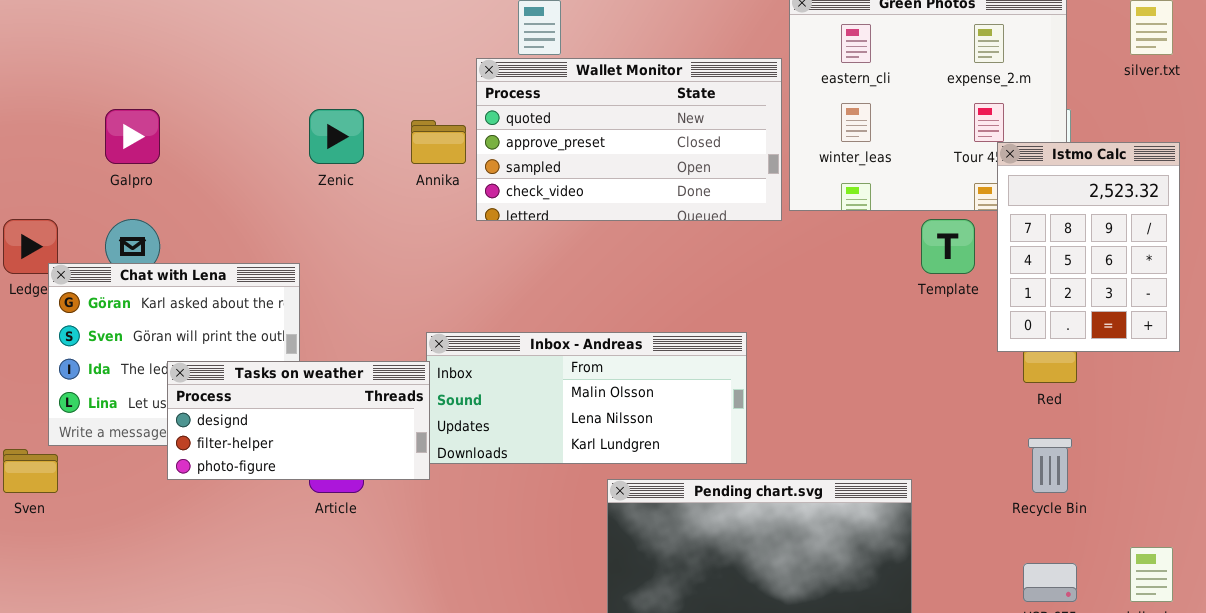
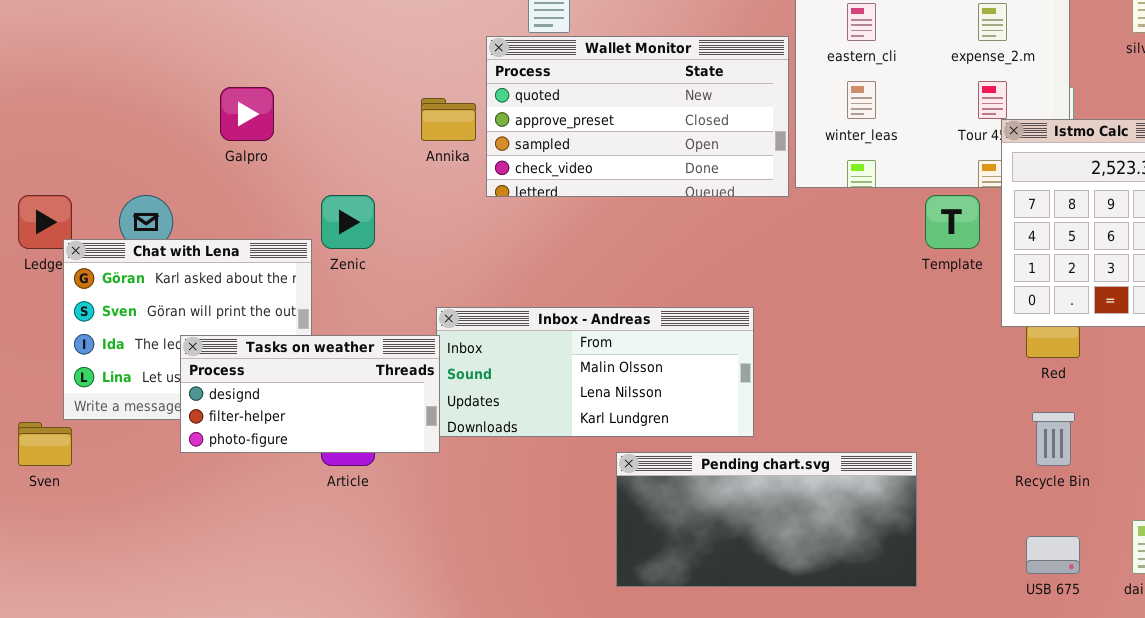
Galpro: [105,109,160,164] -> [220,87,274,141], moved
Zenic: [309,109,364,164] -> [321,195,375,249], moved

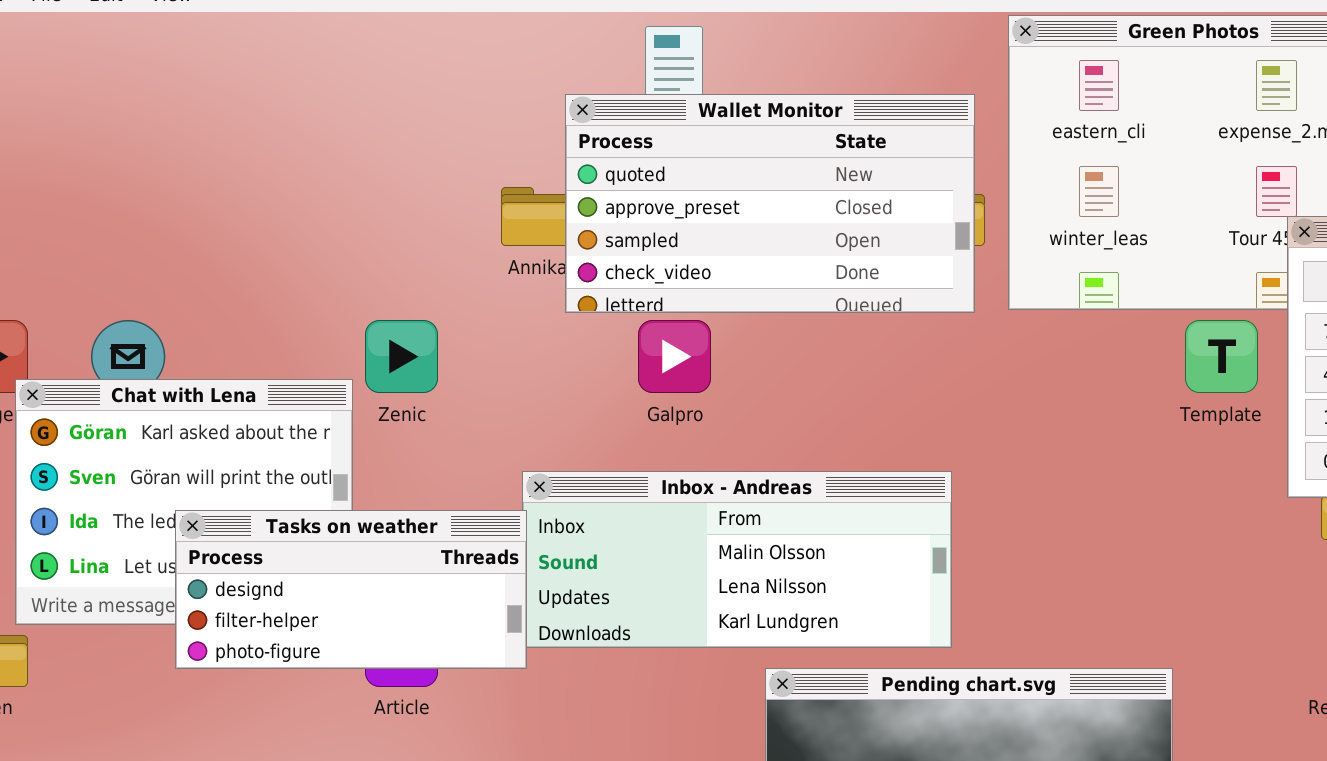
Wallet Monitor: [486,36,789,197] -> [565,94,975,313], moved
Galpro: [220,87,274,141] -> [638,320,711,393], moved

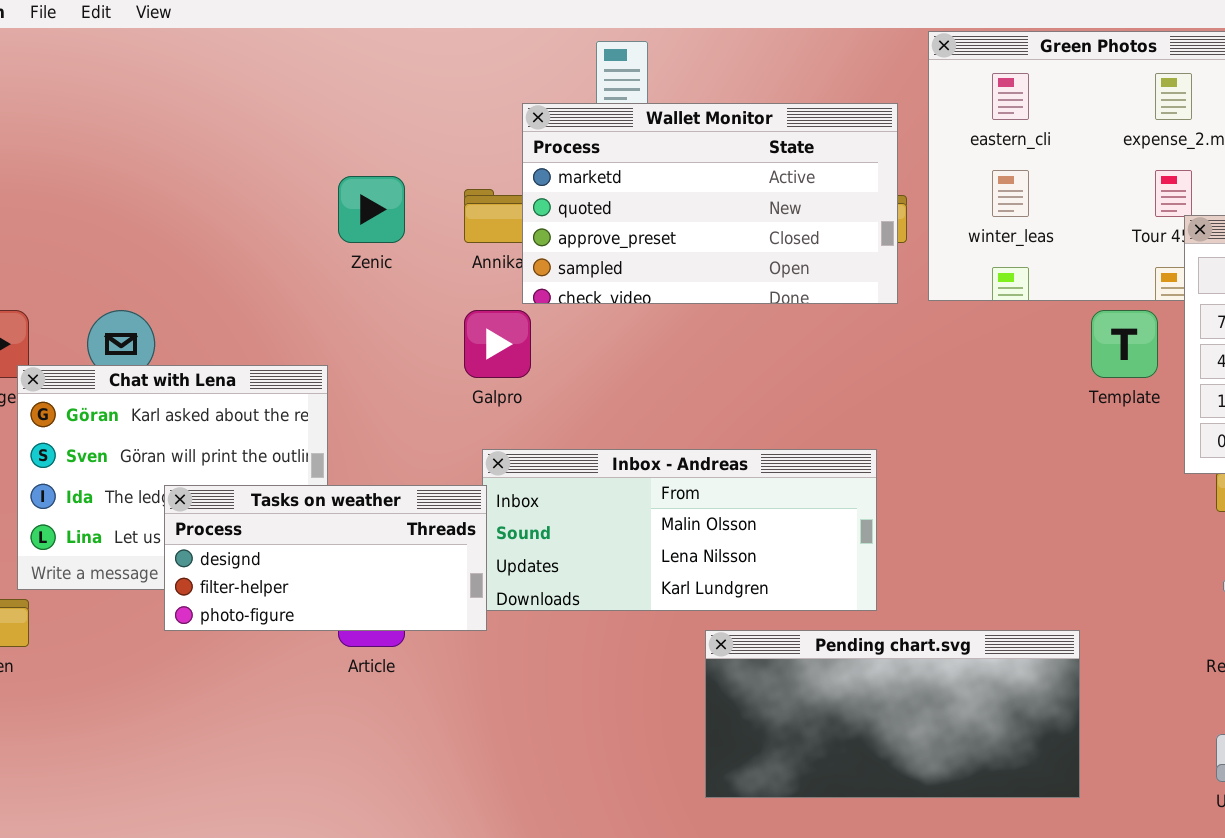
Wallet Monitor: [565,94,975,313] -> [522,103,898,304], scrolled up 1 row
Zenic: [365,320,438,393] -> [338,176,405,243], moved
Galpro: [638,320,711,393] -> [464,310,531,378], moved

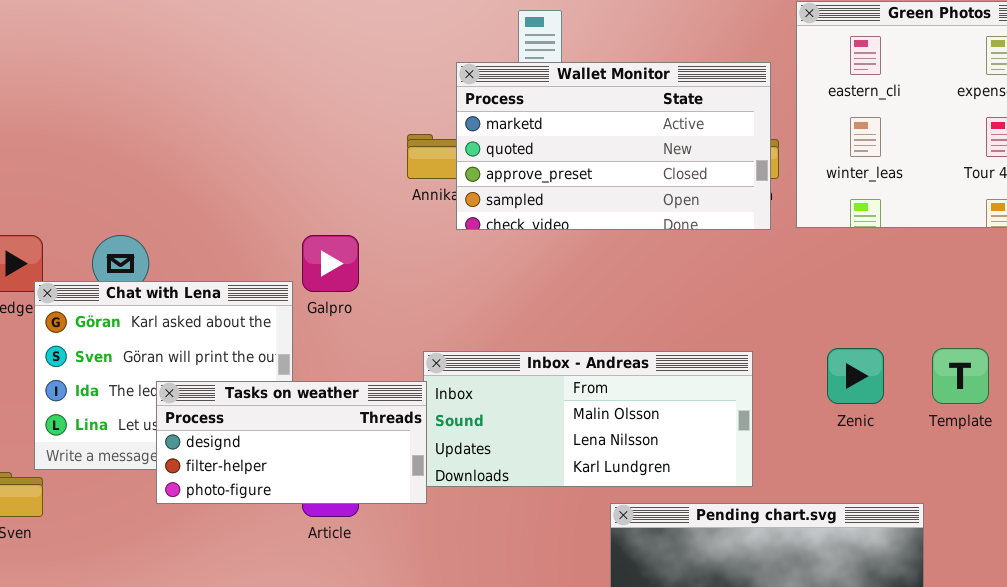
Zenic: [338,176,405,243] -> [827,348,884,404], moved
Galpro: [464,310,531,378] -> [302,235,359,292], moved
Template: [1091,310,1158,378] -> [932,348,989,404], moved

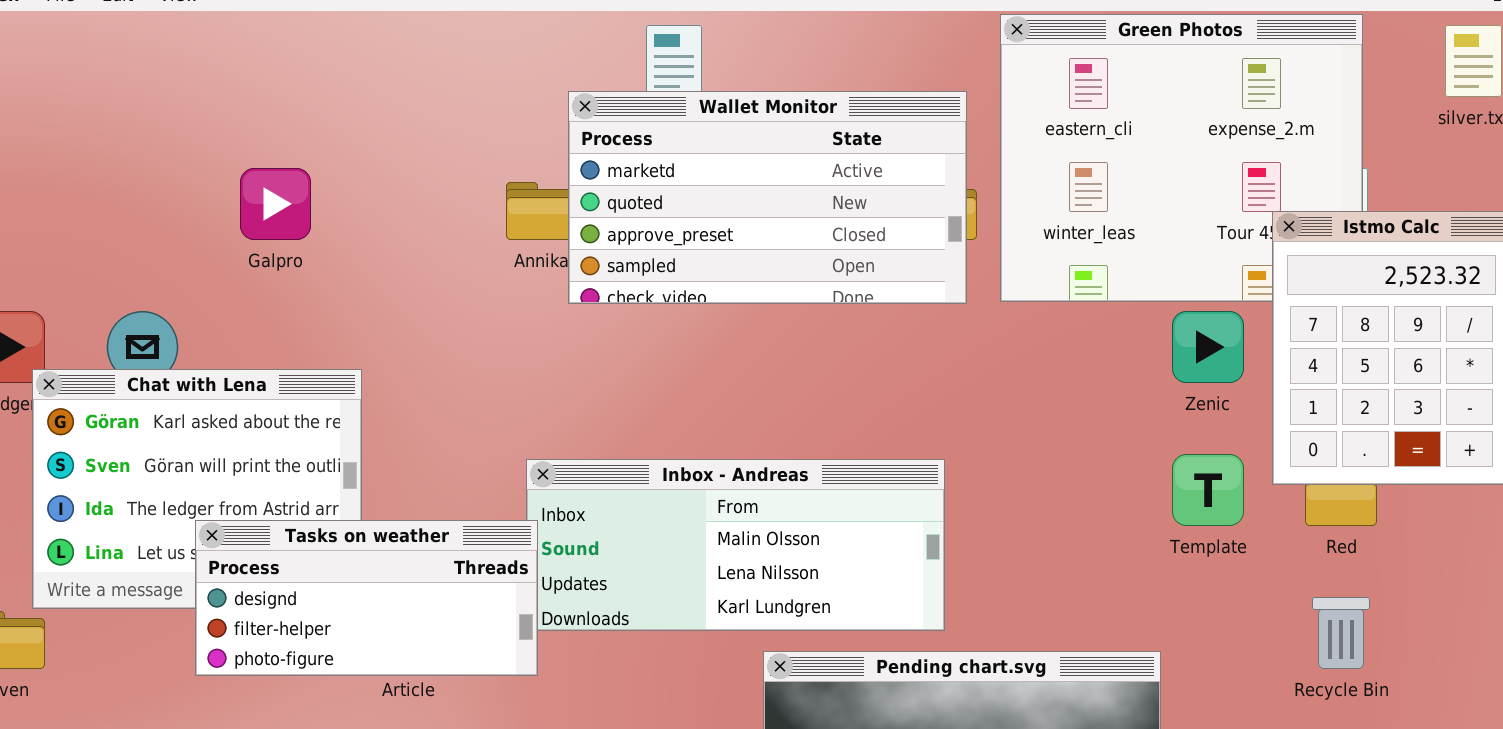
Galpro: [302,235,359,292] -> [240,168,311,240], moved
Zenic: [827,348,884,404] -> [1172,311,1244,383], moved
Tasks on weather: [156,381,427,504] -> [195,520,538,676], moved

